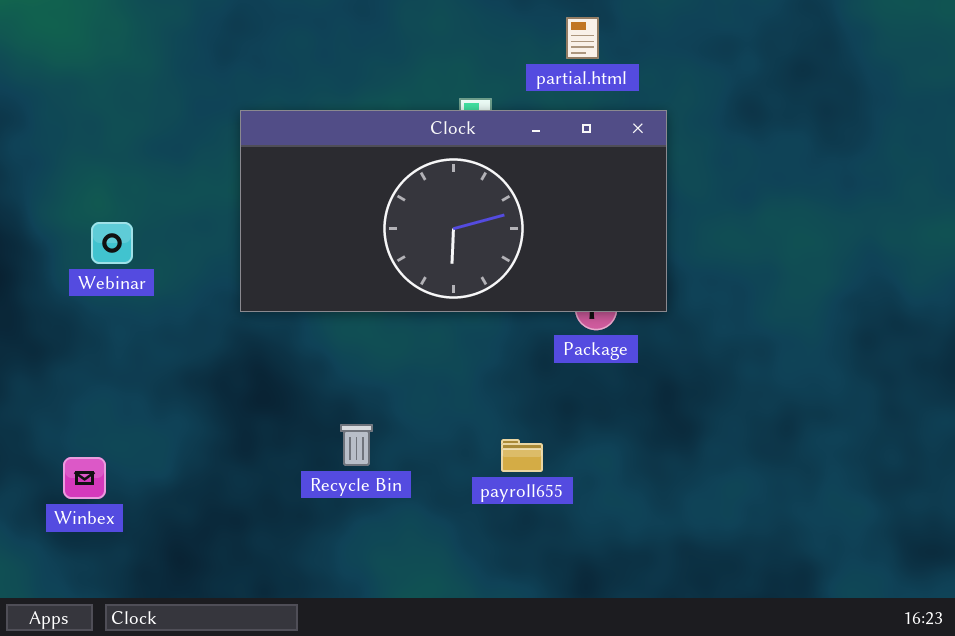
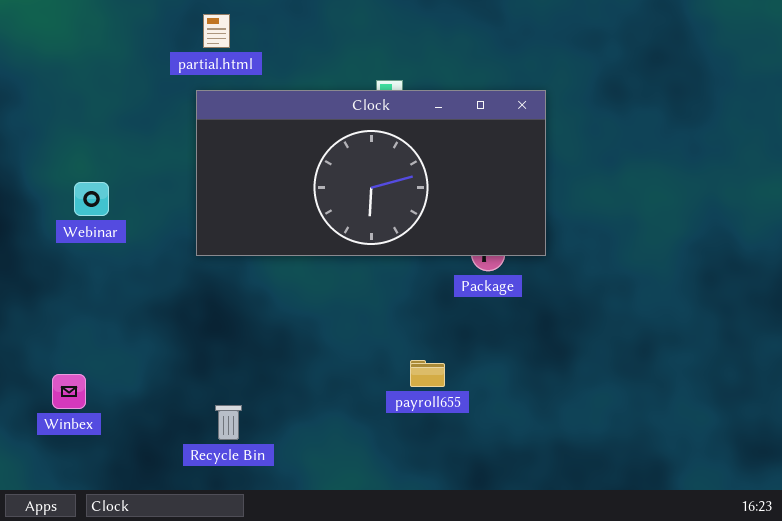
partial.html: [566,17,599,59] -> [203,14,230,48], moved
Recycle Bin: [340,424,373,466] -> [215,405,242,440], moved

